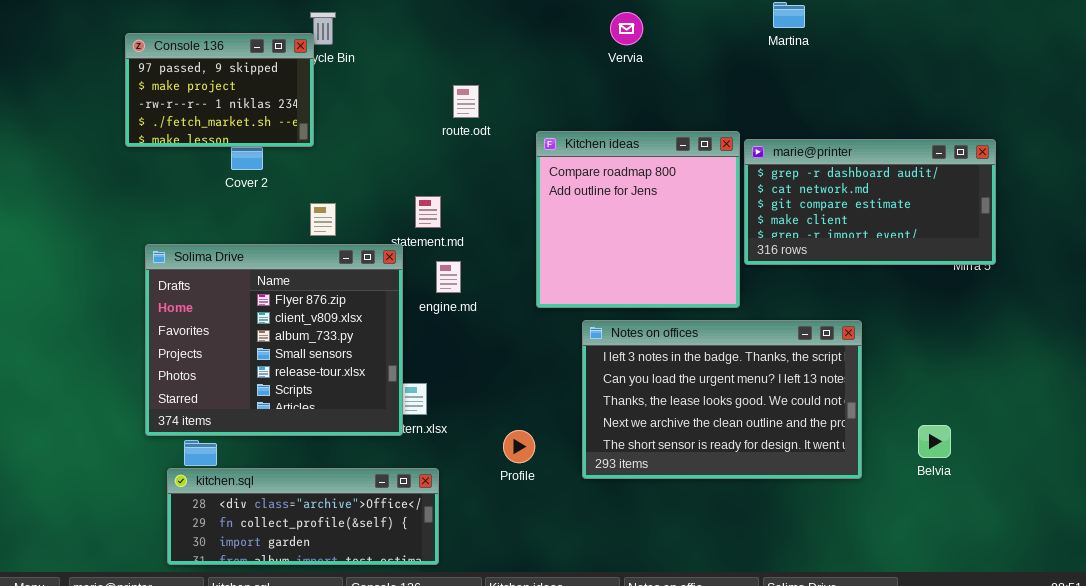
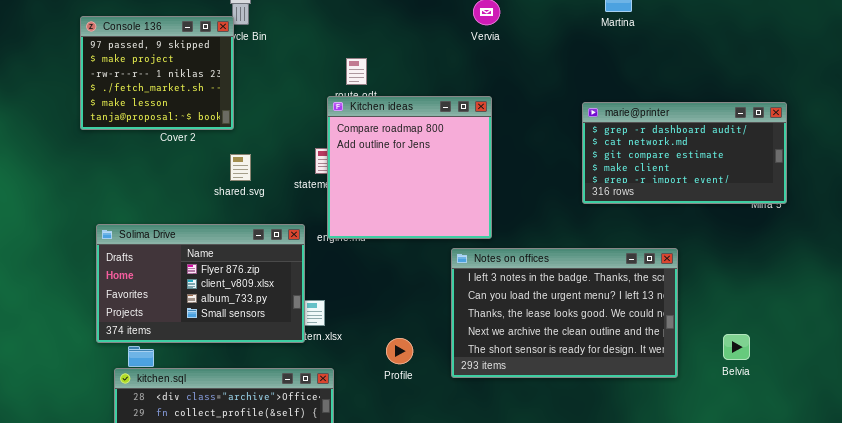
Console 136: [125,33,314,147] -> [80,16,234,130], resized
Kitchen ideas: [536,131,740,308] -> [327,96,492,239], moved
Solima Drive: [145,244,403,436] -> [96,224,305,343], resized

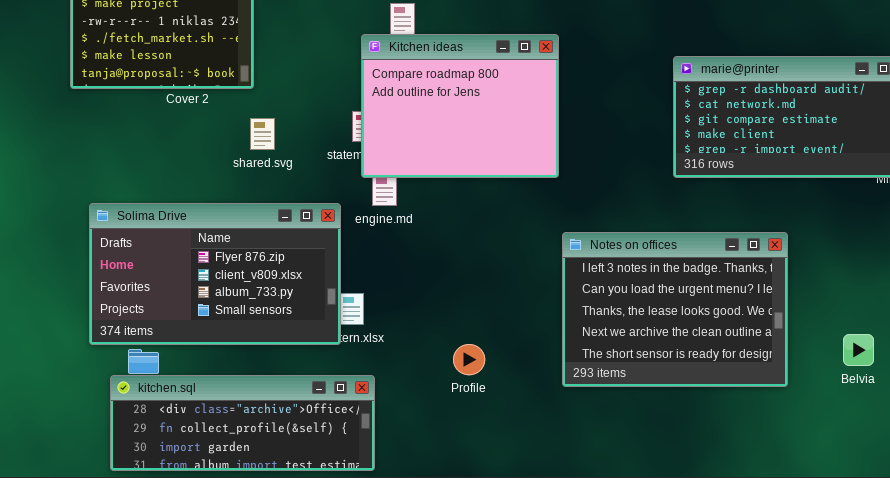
Kitchen ideas: [327,96,492,239] -> [361,34,559,178], moved, resized
Notes on offices: [451,248,678,378] -> [562,232,788,387], resized
Profile: [386,338,413,364] -> [453,344,485,375], moved

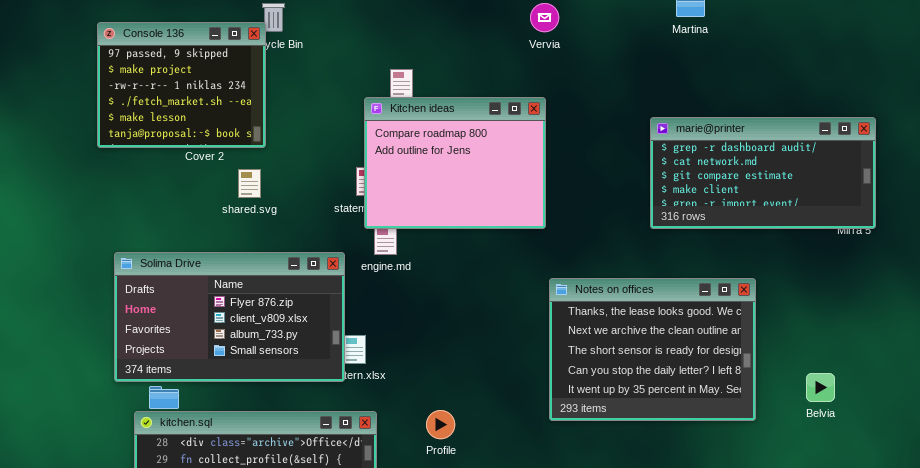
shared.svg: [250,118,275,150] -> [238,169,261,198], moved
Notes on offices: [562,232,788,387] -> [549,278,756,421], scrolled down 2 rows
Profile: [453,344,485,375] -> [426,410,455,439], moved

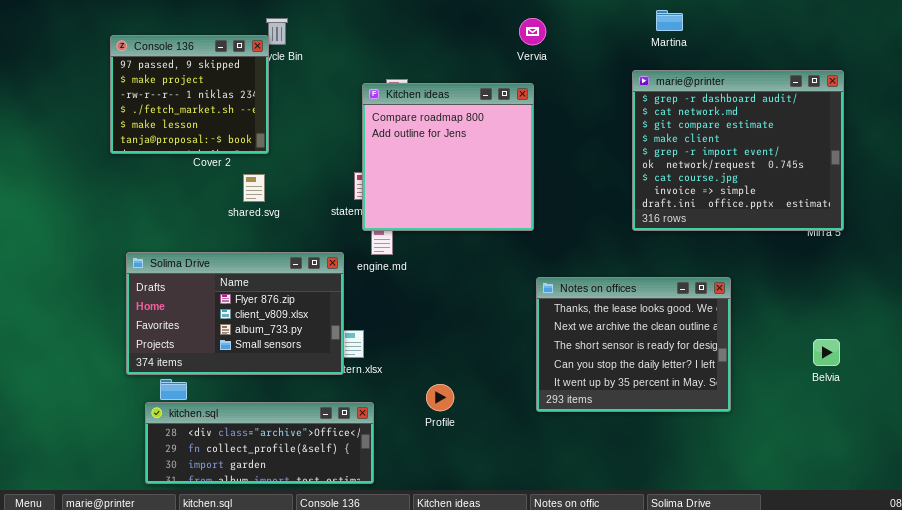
Kitchen ideas: [364,97,546,229] -> [362,83,534,231], resized
marie@printer: [650,117,876,229] -> [632,70,844,231], resized
Belvia: [806,373,835,402] -> [813,339,840,366], moved
Profile: [426,410,455,439] -> [426,384,454,411], moved

